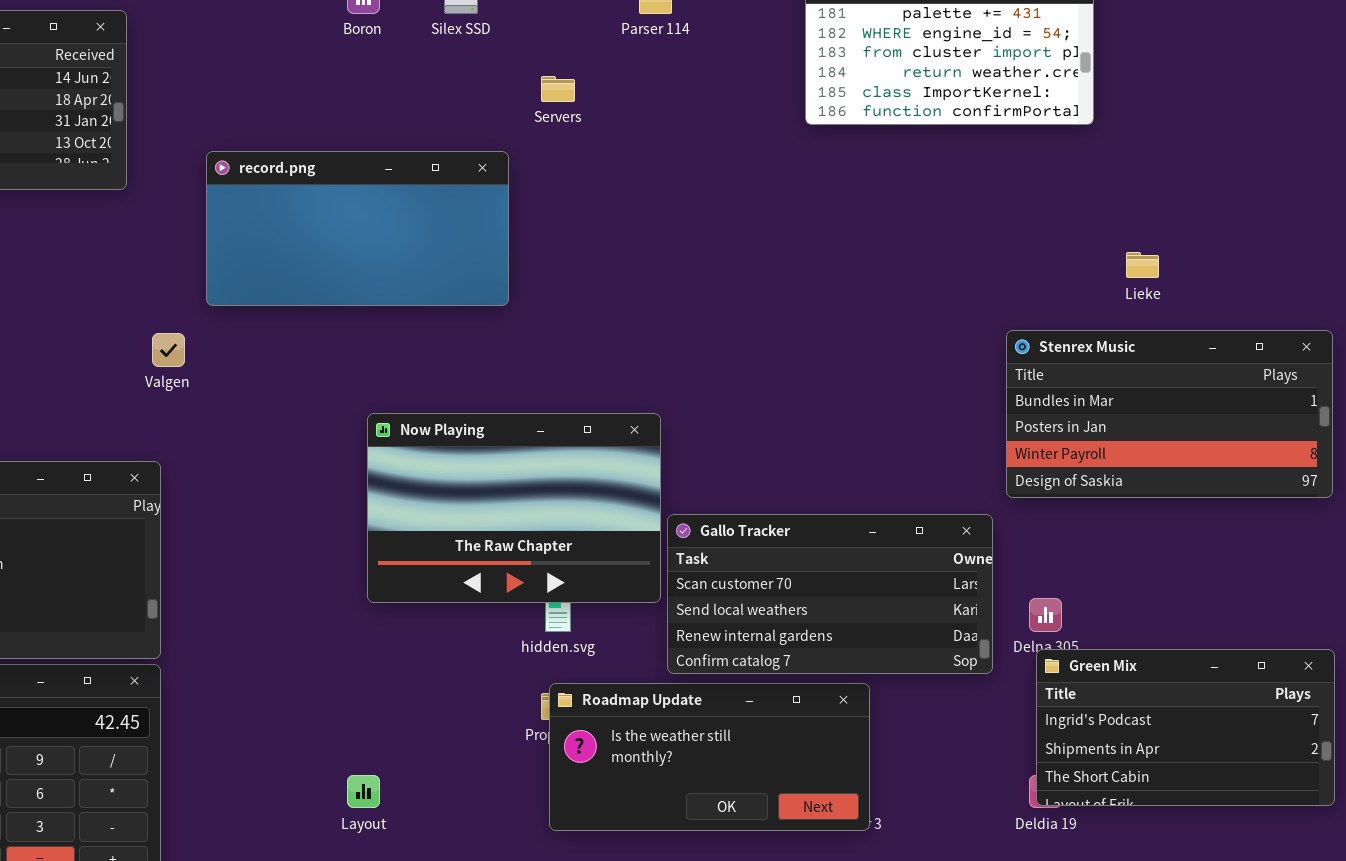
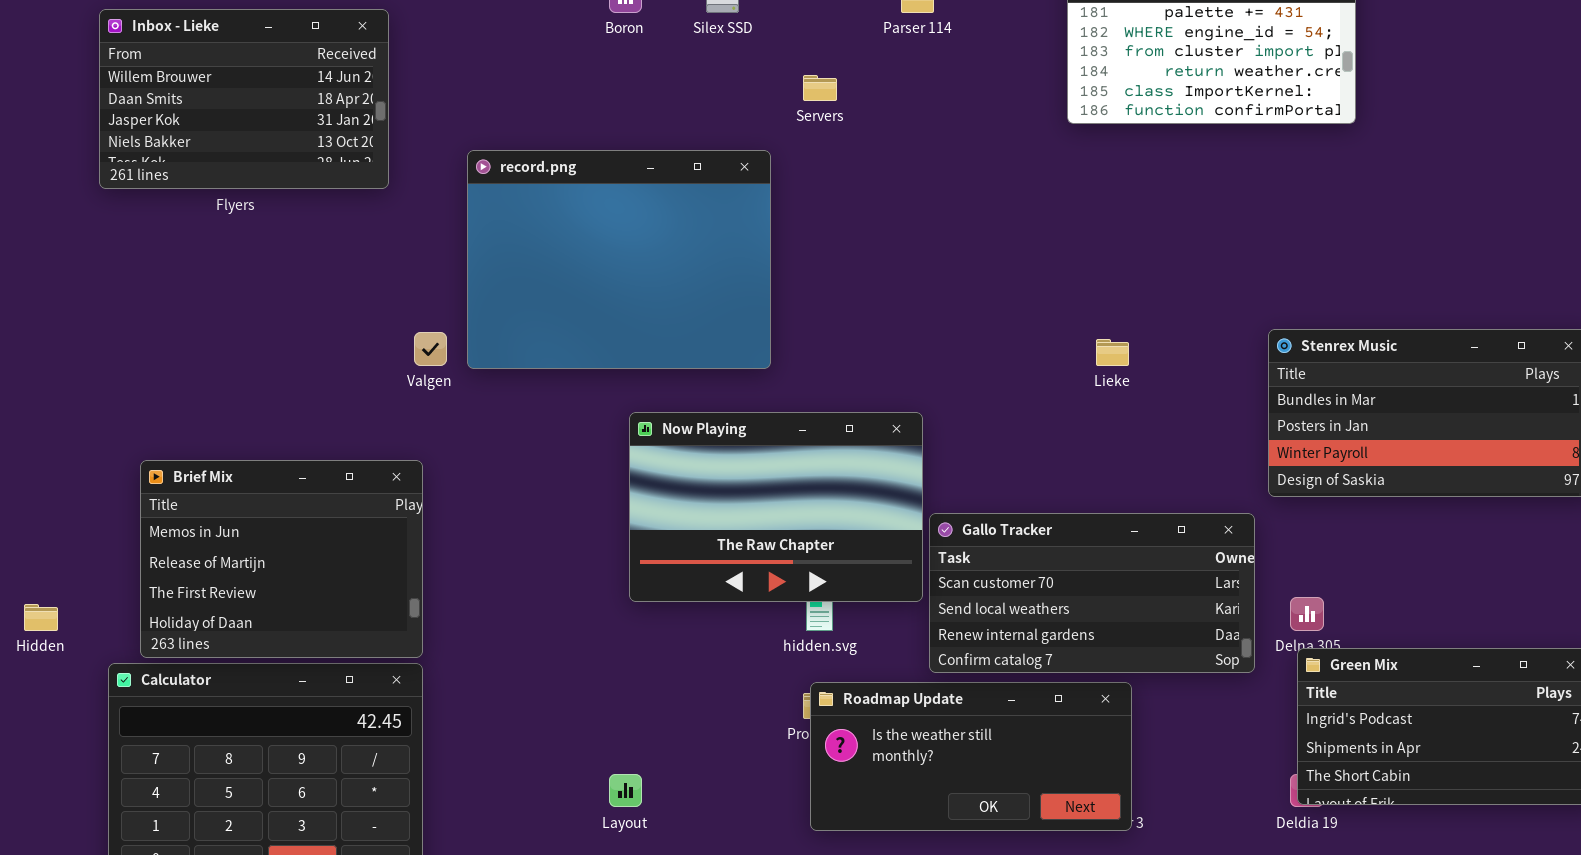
record.png: [206,151,509,306] -> [467,150,771,369], resized
Lieke: [1126,252,1159,278] -> [1096,339,1129,366], moved

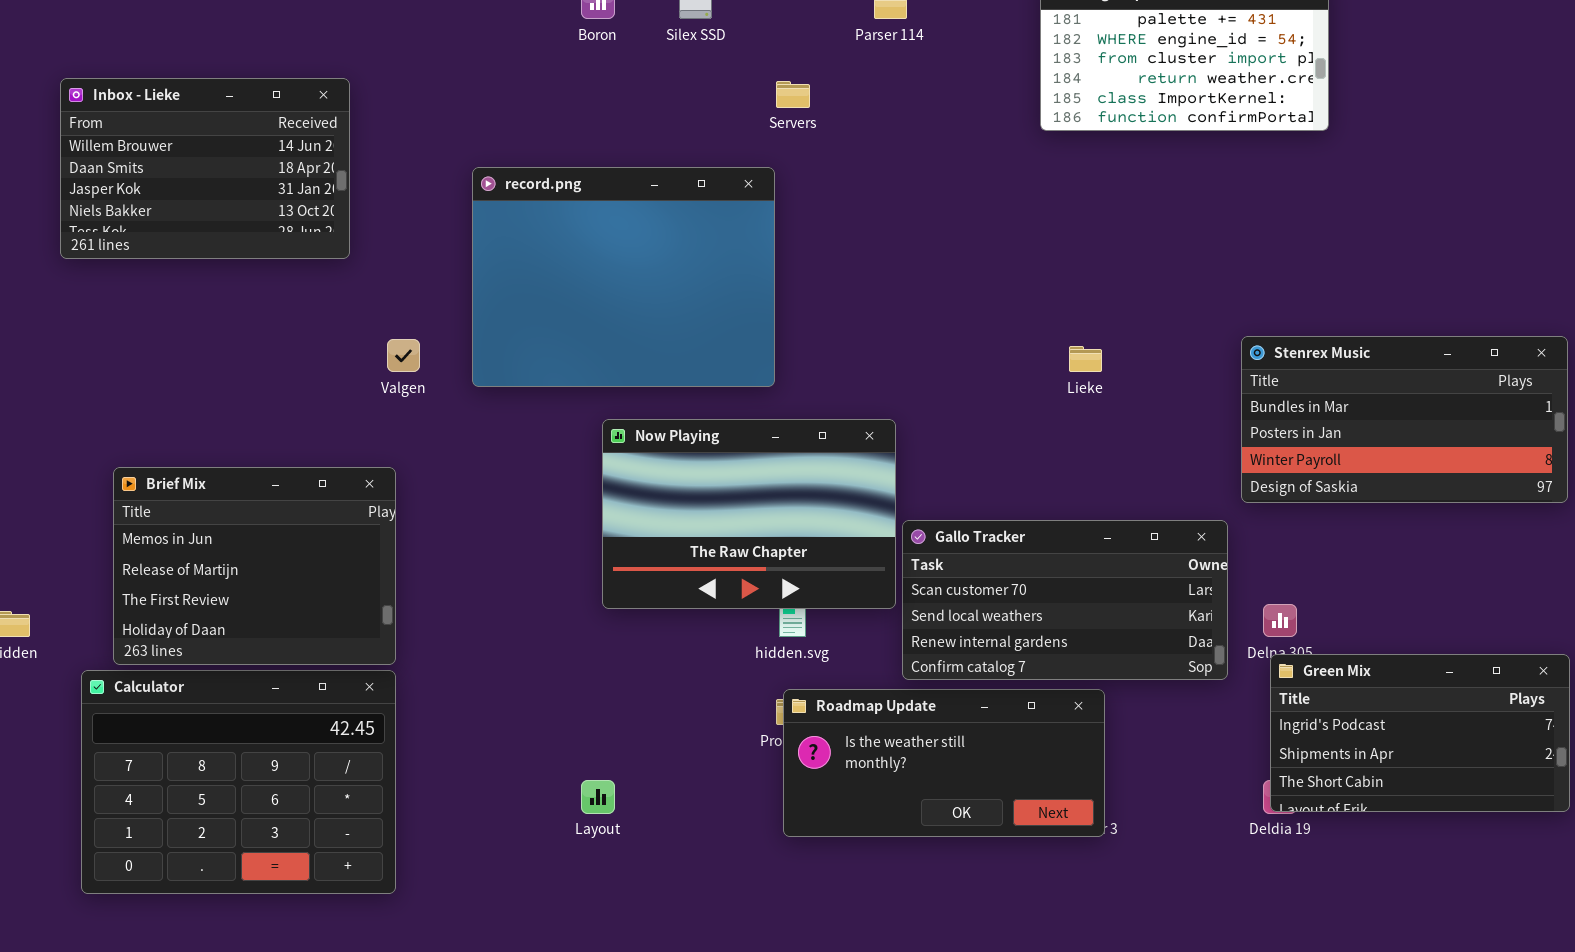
Inbox - Lieke: [99,9,389,189] -> [60,78,350,259], moved
record.png: [467,150,771,369] -> [472,167,775,387], moved

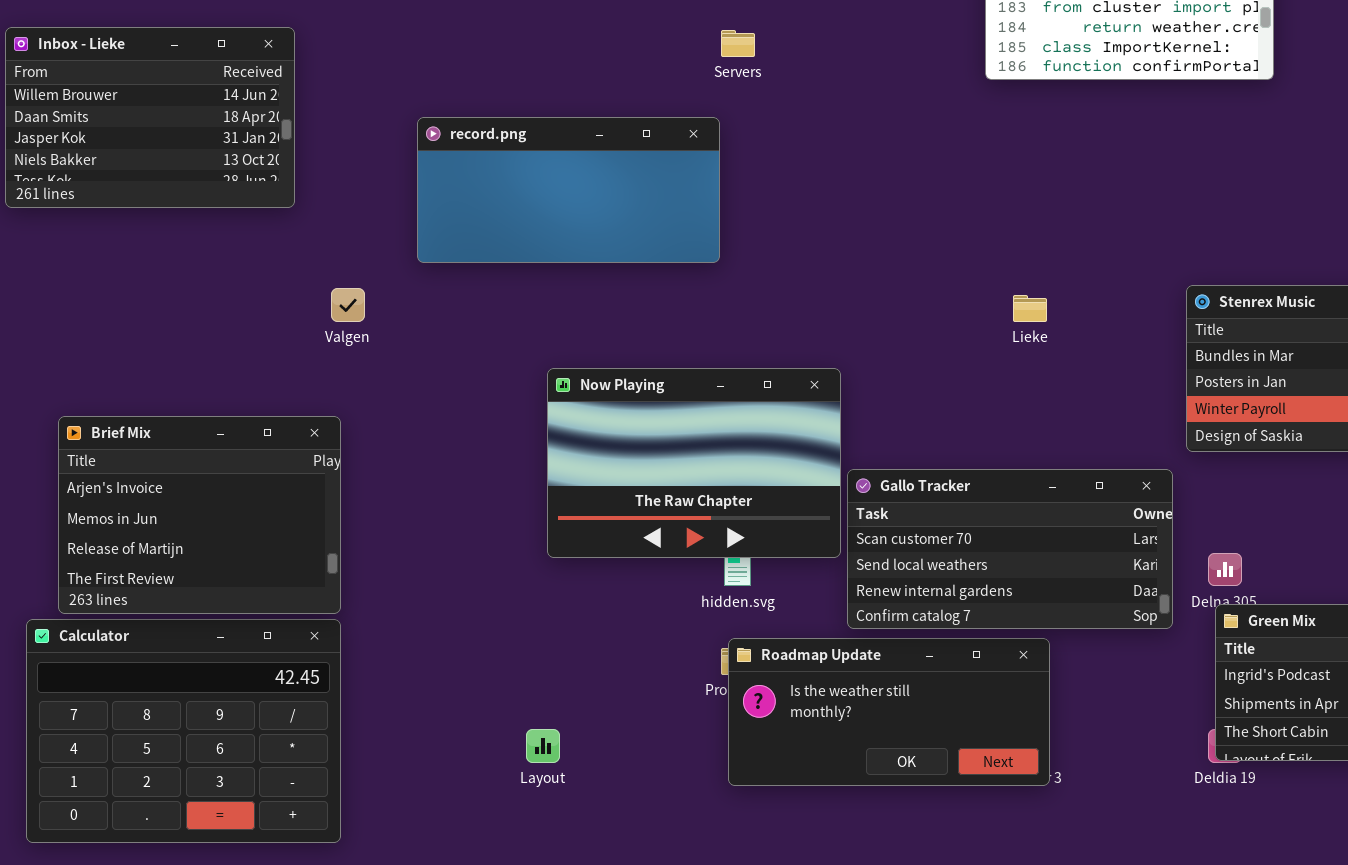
record.png: [472,167,775,387] -> [417,117,720,263], resized
Brief Mix: [113,467,396,665] -> [58,416,341,614], scrolled up 1 row

